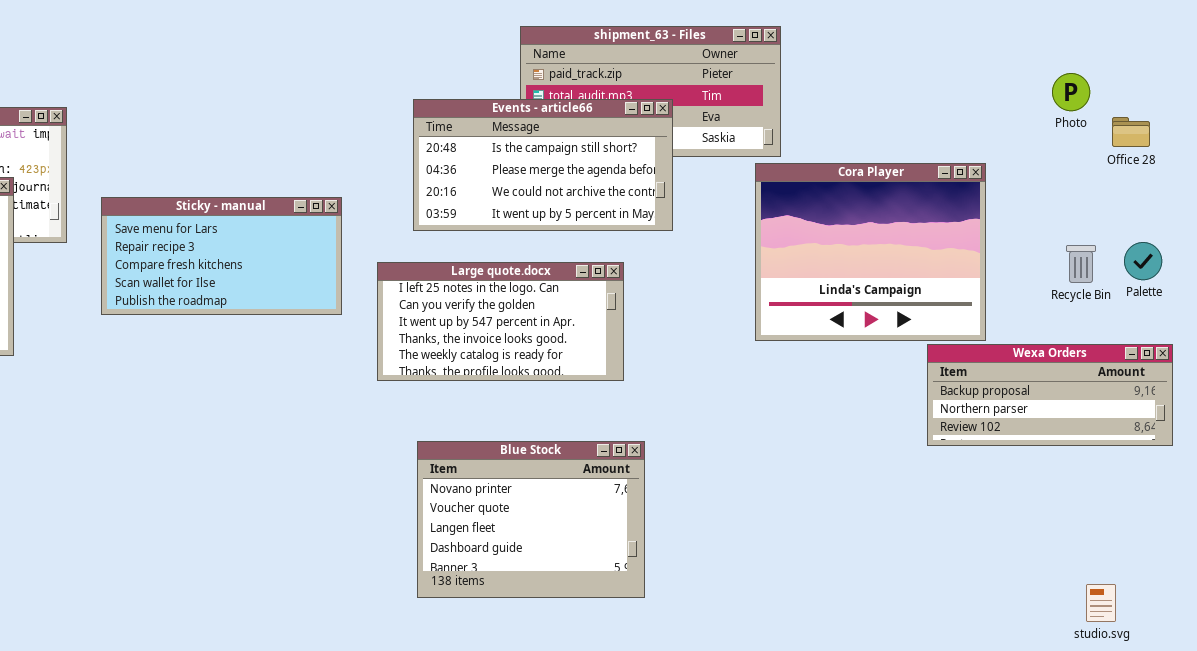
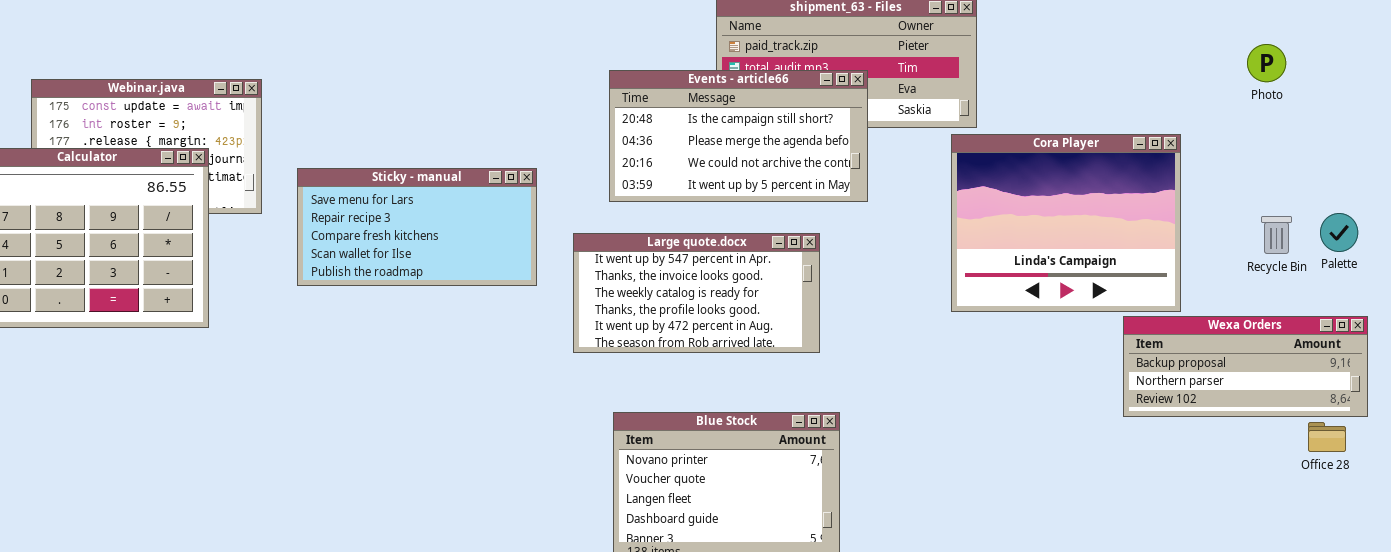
Office 28: [1112,117,1150,147] -> [1308,422,1346,452], moved
Large quote.docx: [377,262,624,381] -> [573,233,820,353], scrolled down 2 rows

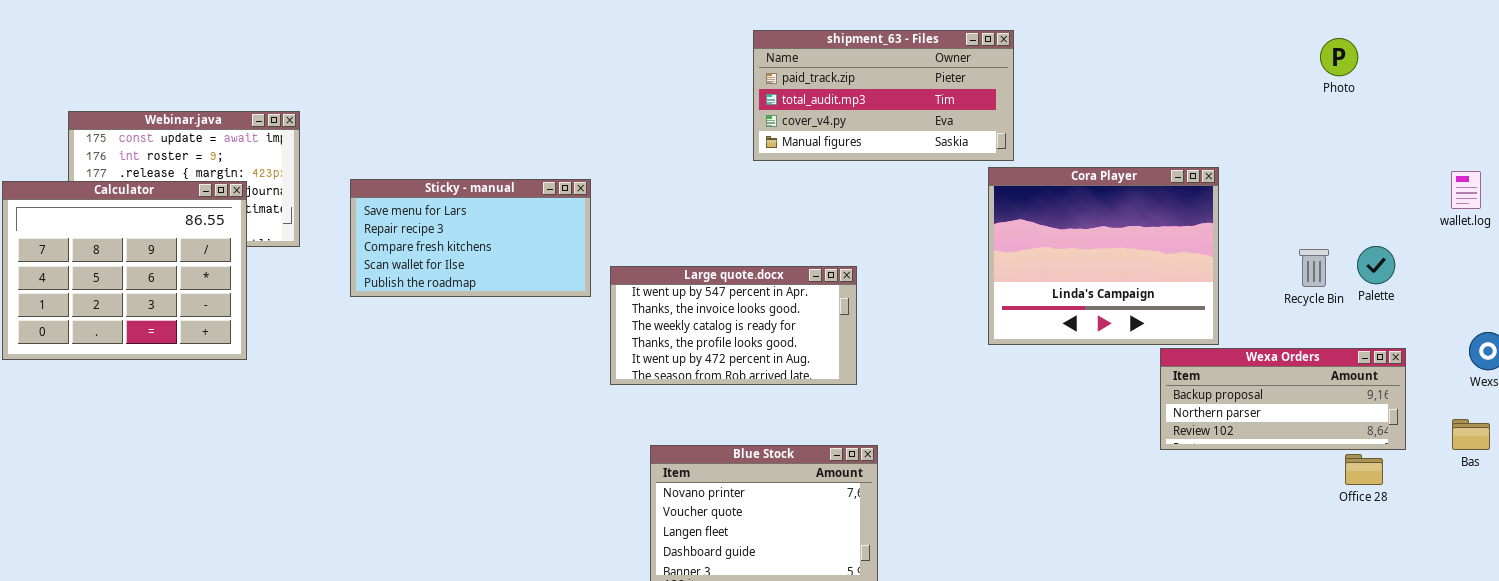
Photo: [1247,44,1286,82] -> [1320,38,1358,76], moved
Events - article66: [609,70,868,202] -> none, closed
Sticky - manual: [297,168,537,286] -> [350,179,591,297], moved

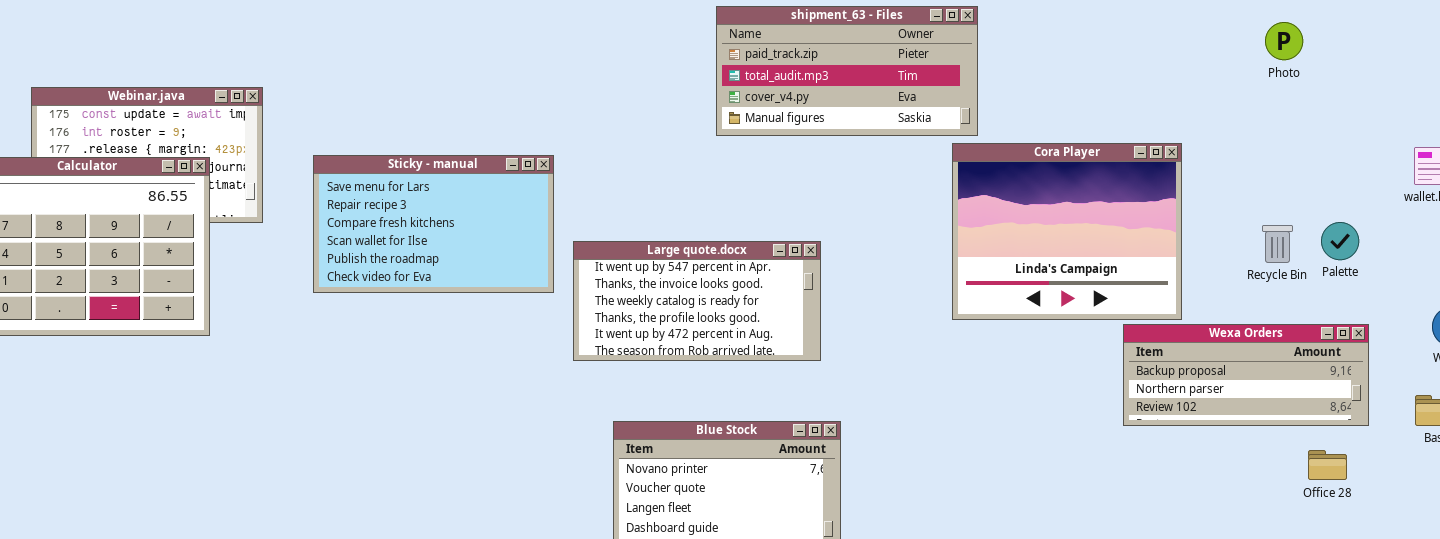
Photo: [1320,38,1358,76] -> [1265,22,1303,60], moved
Sticky - manual: [350,179,591,297] -> [313,155,554,293], resized
Office 28: [1345,454,1383,485] -> [1308,450,1347,480], moved

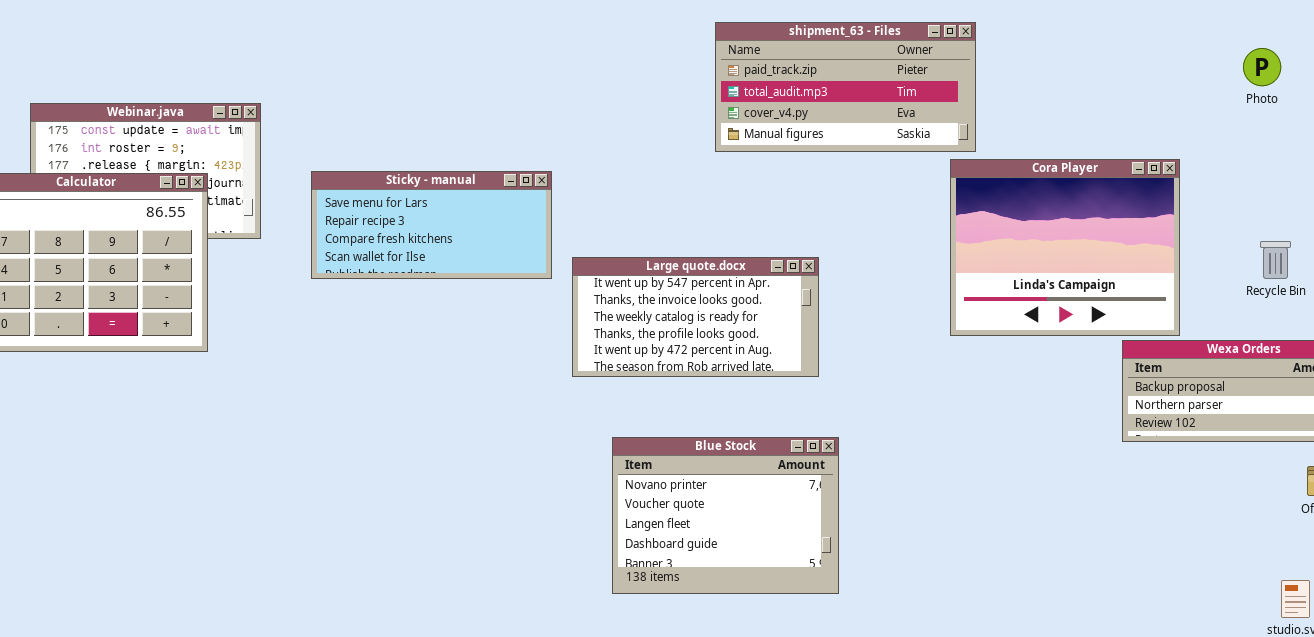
Photo: [1265,22,1303,60] -> [1243,48,1281,86], moved
Sticky - manual: [313,155,554,293] -> [311,171,552,279], resized

